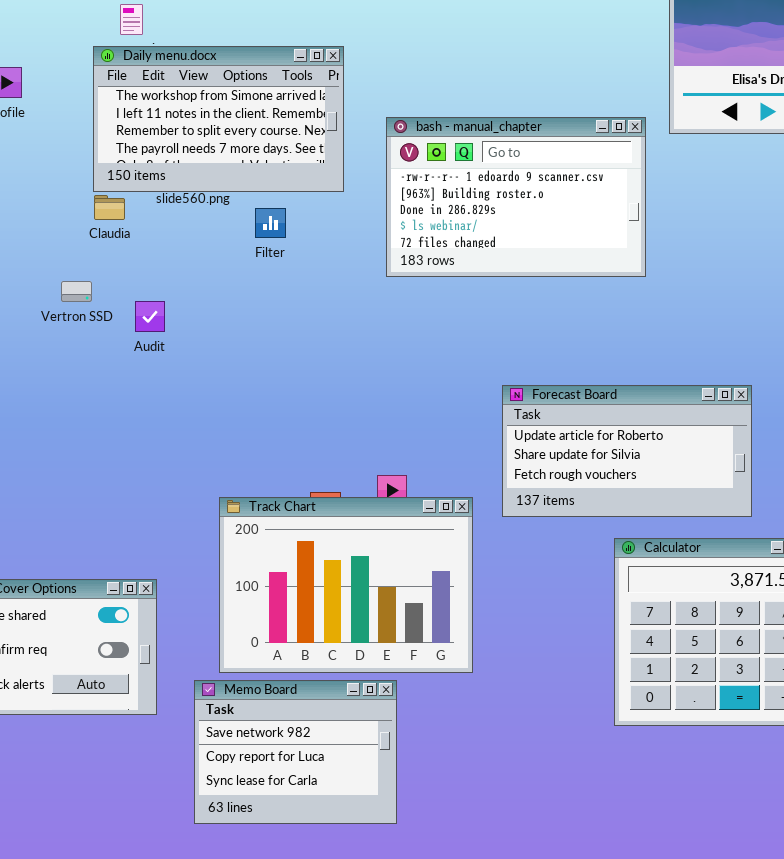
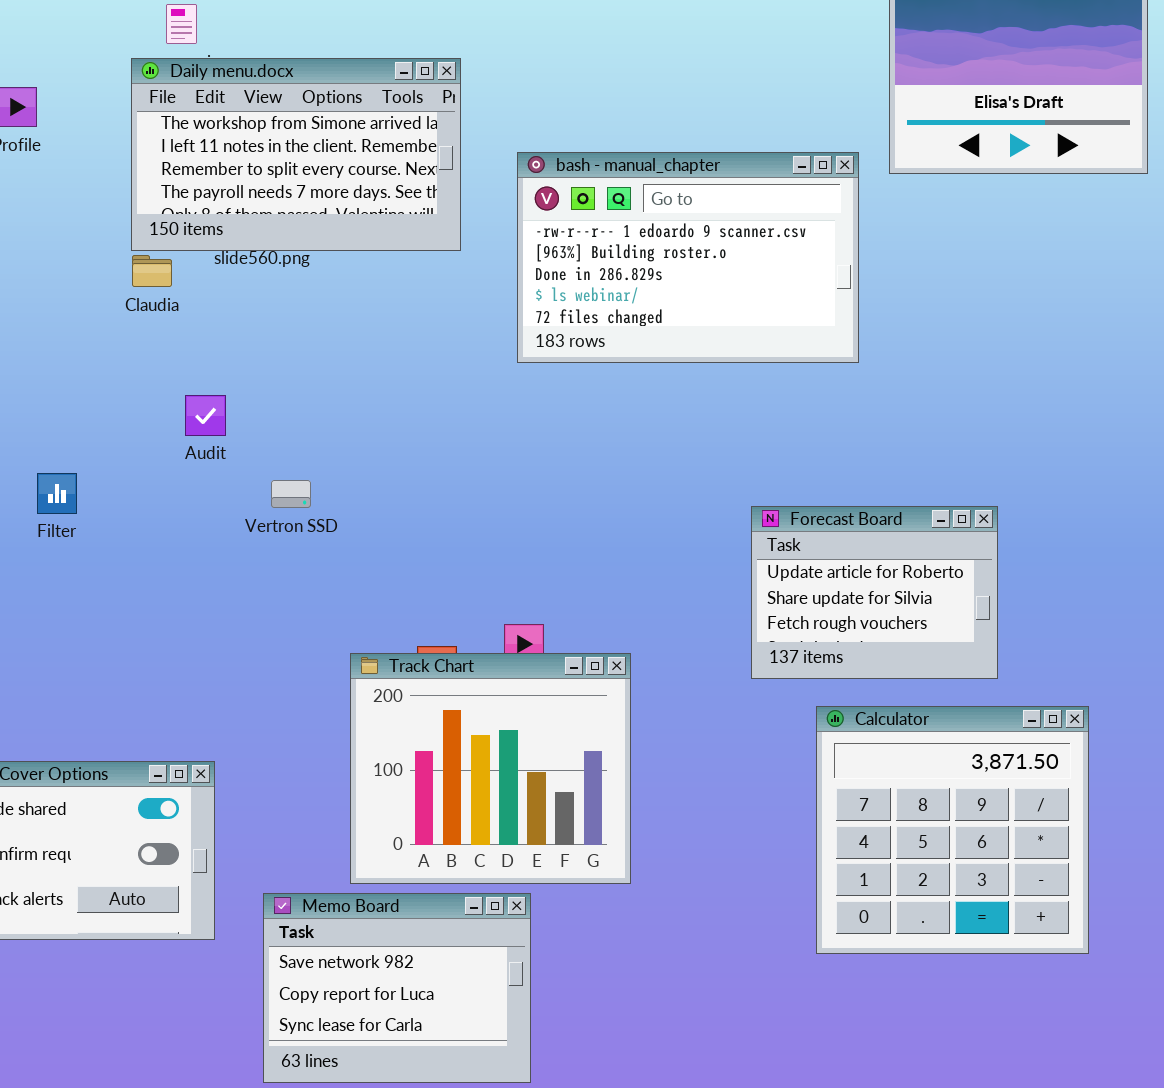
Filter: [255,208,286,238] -> [37,473,77,514], moved
Vertron SSD: [61,281,92,302] -> [271,480,311,508], moved
Forecast Board: [502,385,752,517] -> [751,506,998,679], resized
Track Chart: [219,497,473,673] -> [350,653,631,884], resized

